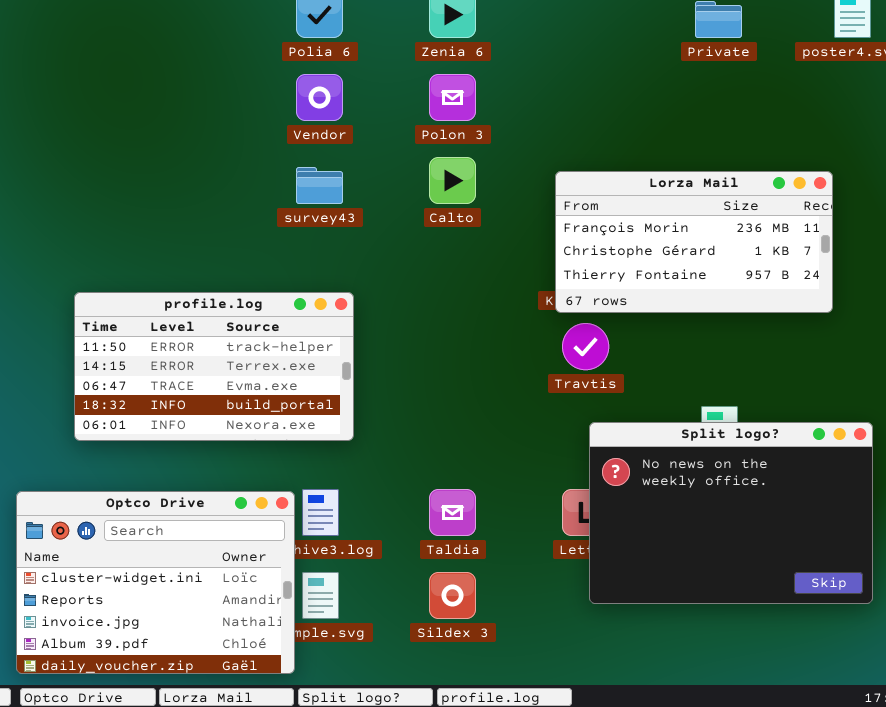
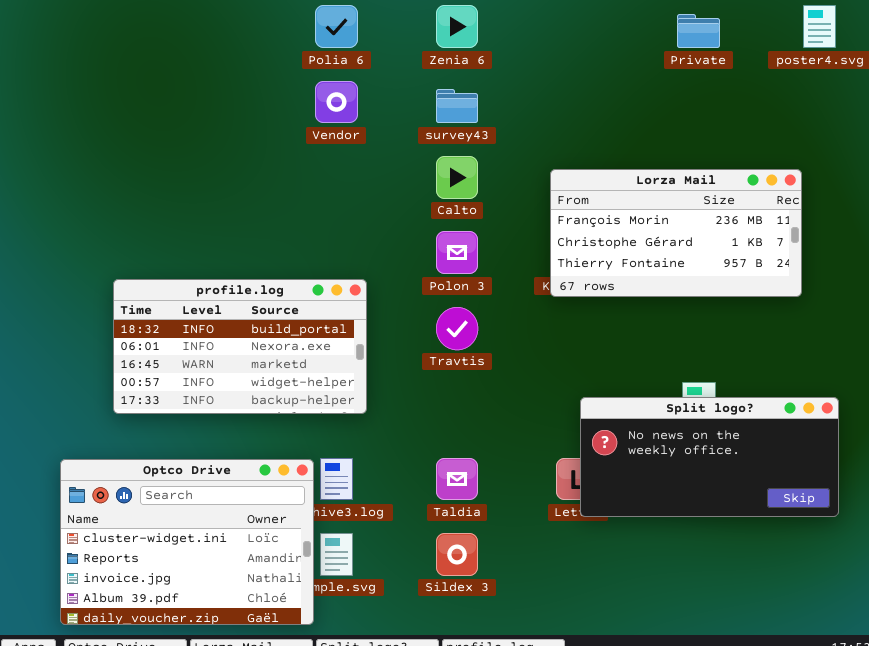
Polon 3: [429,74,476,121] -> [436,231,478,274], moved
survey43: [296,167,343,204] -> [436,89,478,123], moved
profile.log: [74,292,354,441] -> [113,279,367,414], scrolled down 3 rows
Travtis: [562,323,609,370] -> [436,307,478,350], moved
Split logo?: [589,422,873,604] -> [580,397,839,517], resized

